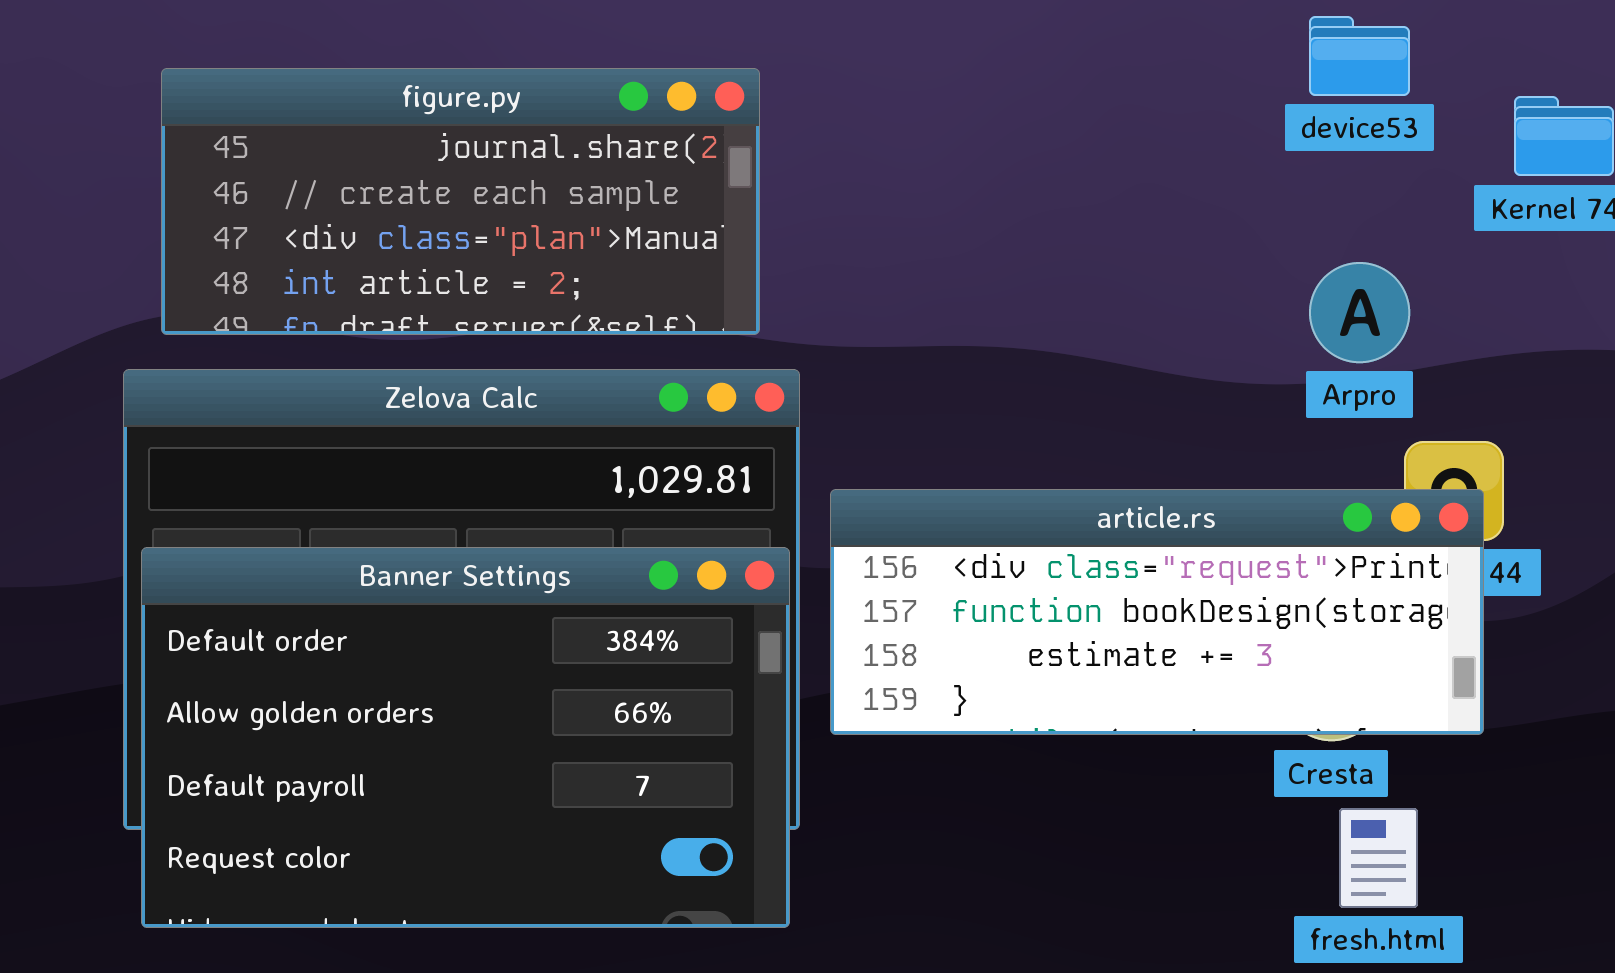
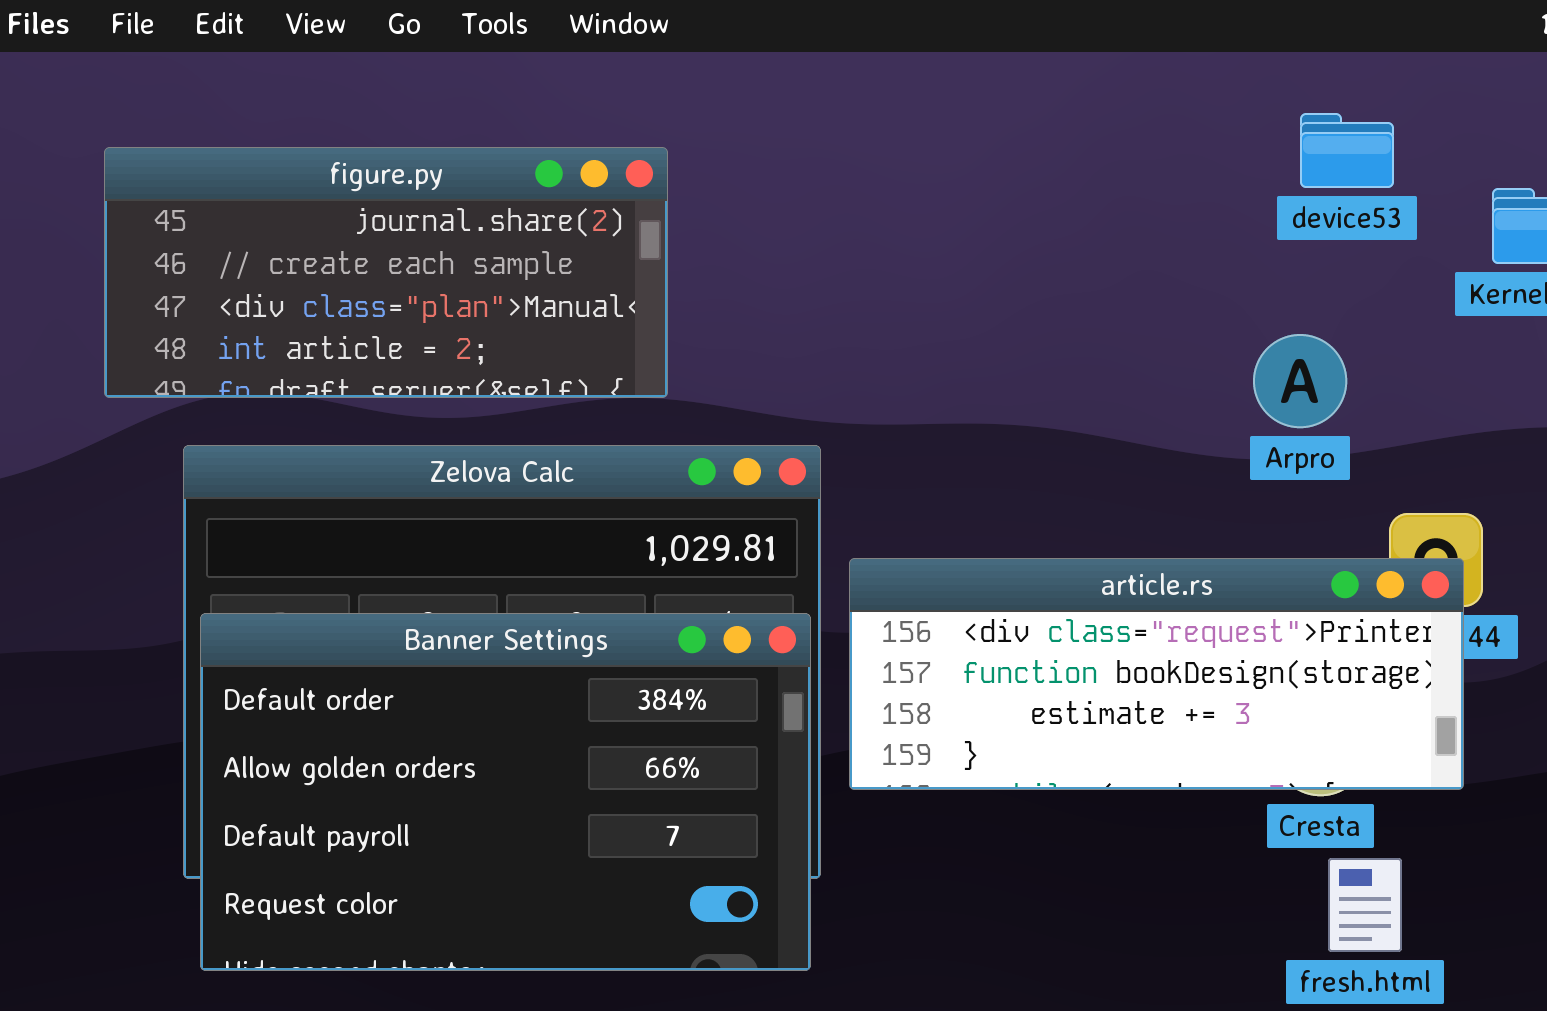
figure.py: [161,68,760,335] -> [104,147,668,398], moved
Arpro: [1309,262,1410,363] -> [1253,334,1347,428], moved

